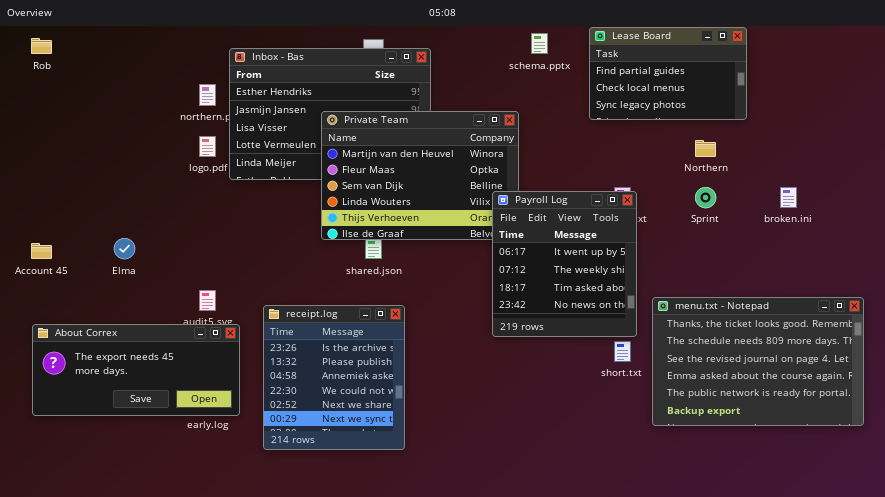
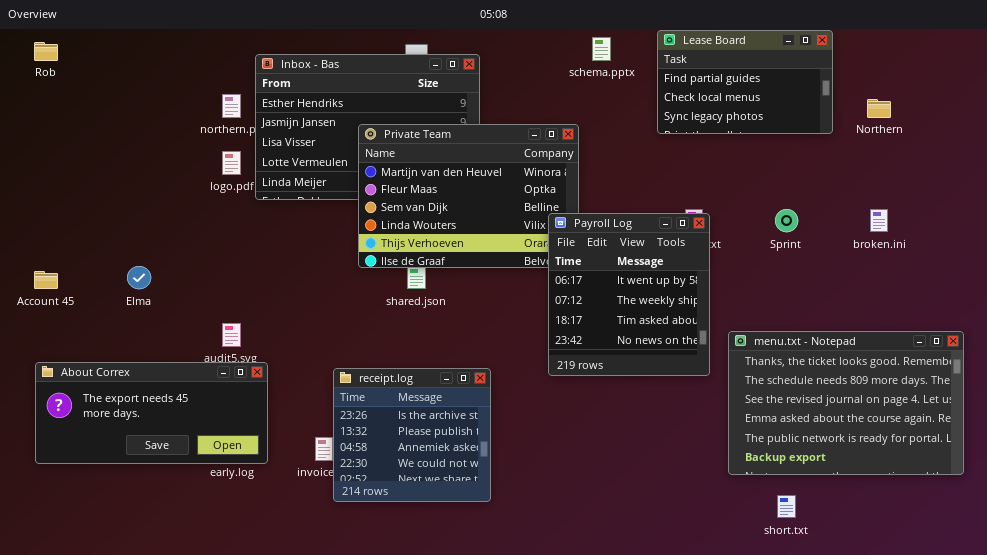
Northern: [695,140,716,157] -> [867,99,891,118], moved
receipt.log: [263,305,405,450] -> [333,368,491,502], moved, resized
short.txt: [614,341,631,362] -> [777,495,796,518], moved

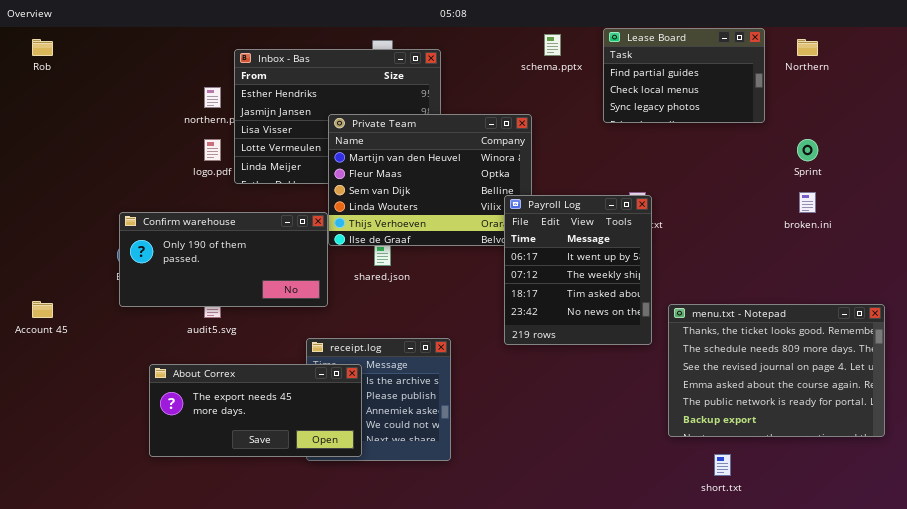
Northern: [867,99,891,118] -> [797,39,818,56], moved
Sprint: [775,209,798,232] -> [797,139,818,161], moved
Confirm warehouse: none -> [119,212,328,307], opened
Account 45: [34,271,58,289] -> [32,301,53,318], moved
About Correx: [35,362,268,464] -> [149,364,362,457], moved

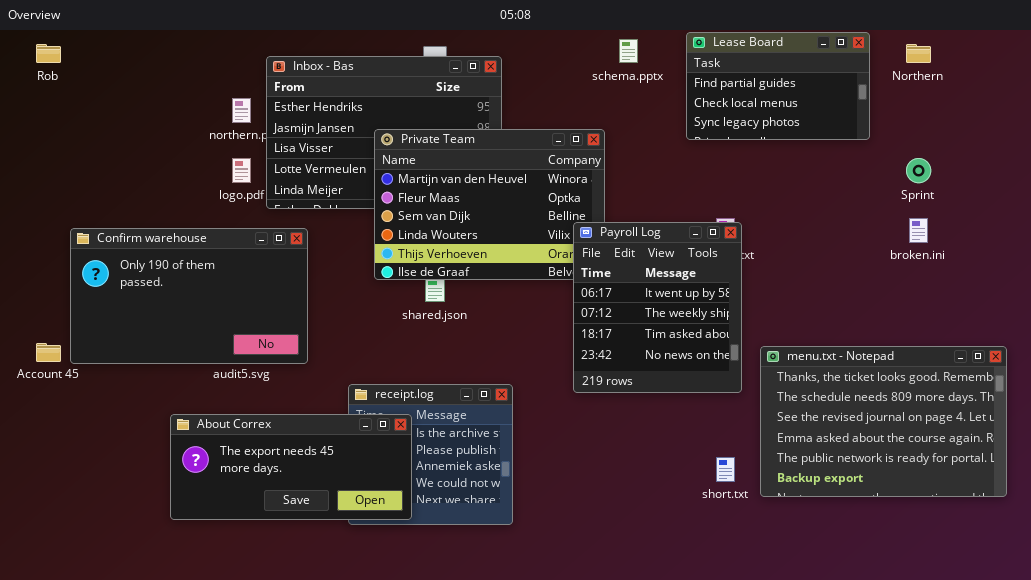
Confirm warehouse: [119,212,328,307] -> [70,228,308,364], moved, resized
short.txt: [714,454,731,476] -> [716,457,735,482], moved

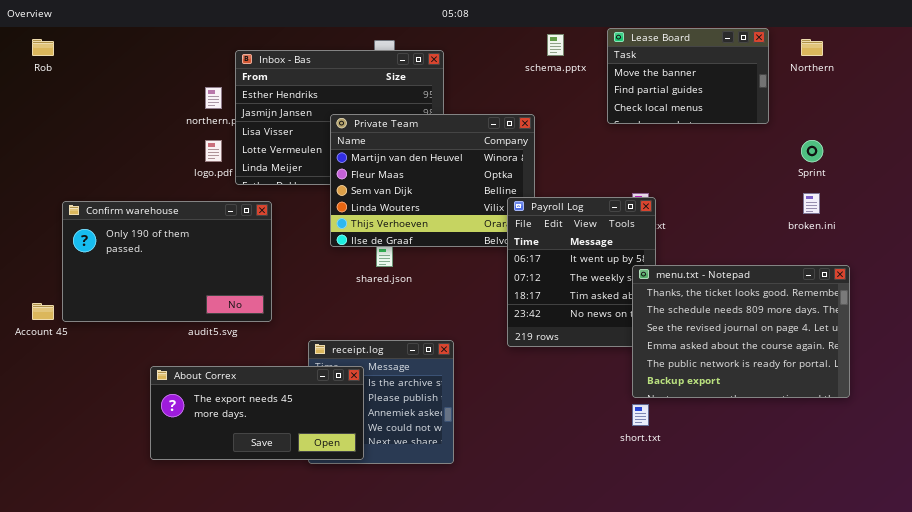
Lease Board: [686,32,870,140] -> [607,28,769,124], scrolled up 1 row
menu.txt - Notepad: [760,346,1007,497] -> [632,265,850,398], moved

